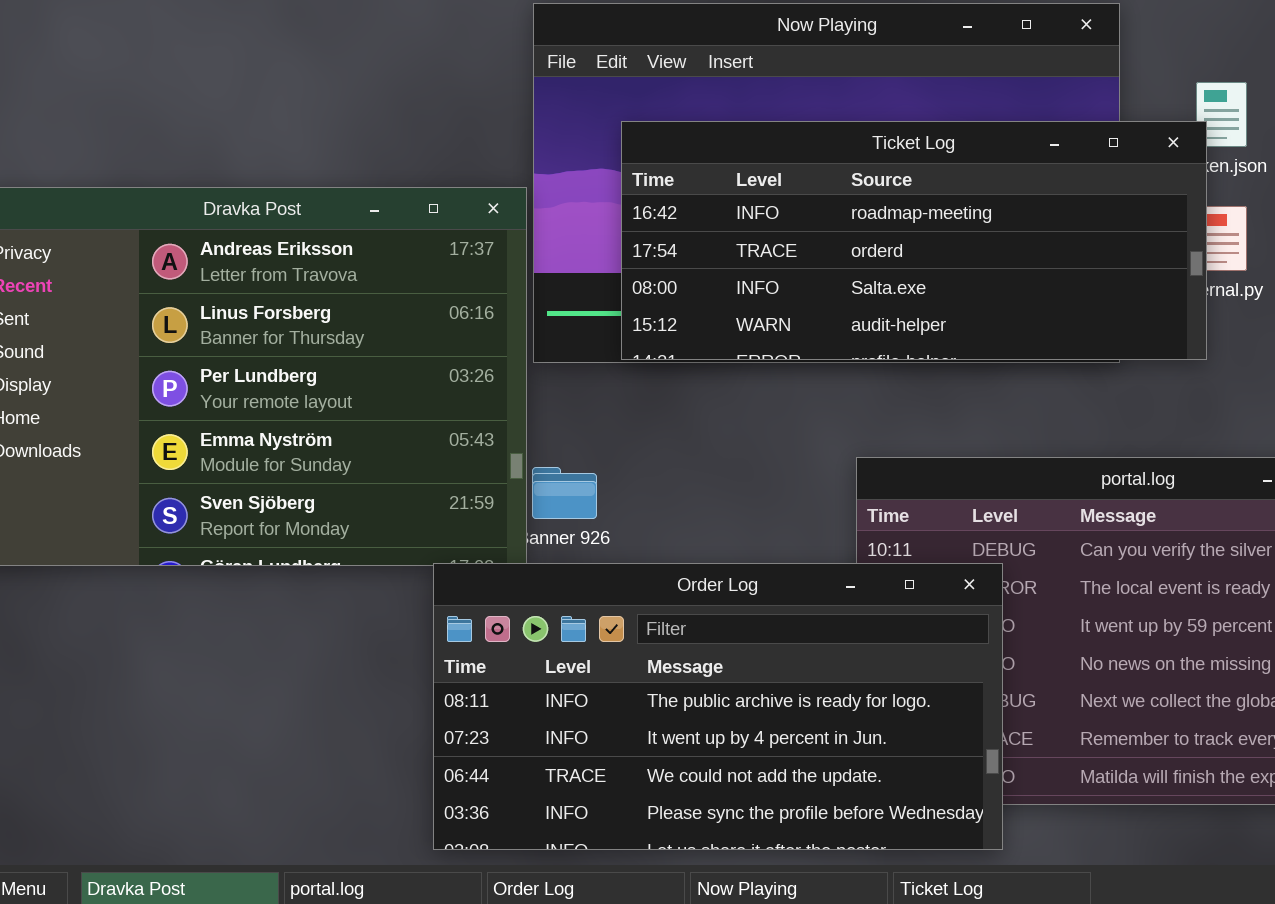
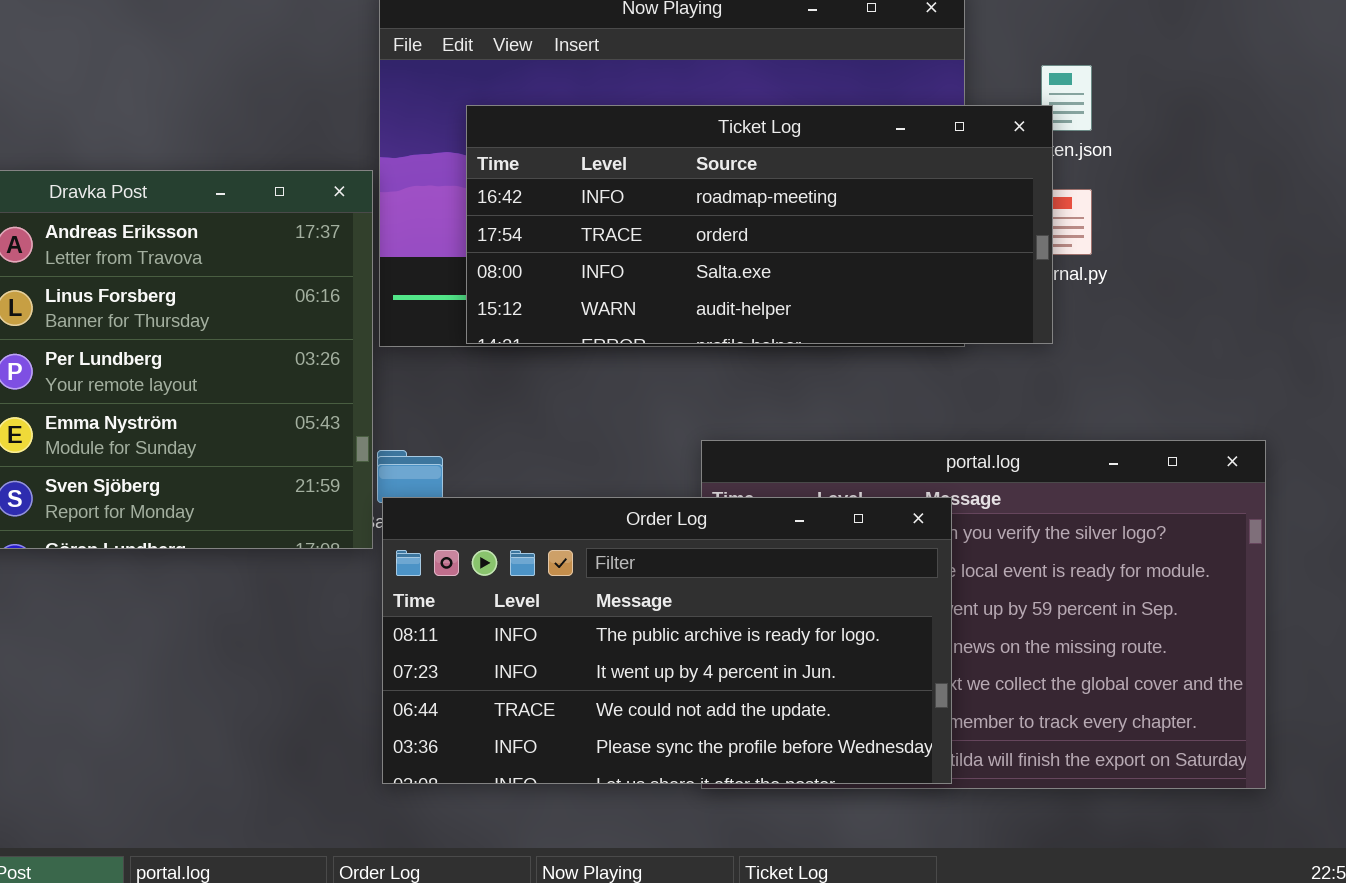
Order Log: [433,563,1003,850] -> [382,497,952,784], moved

